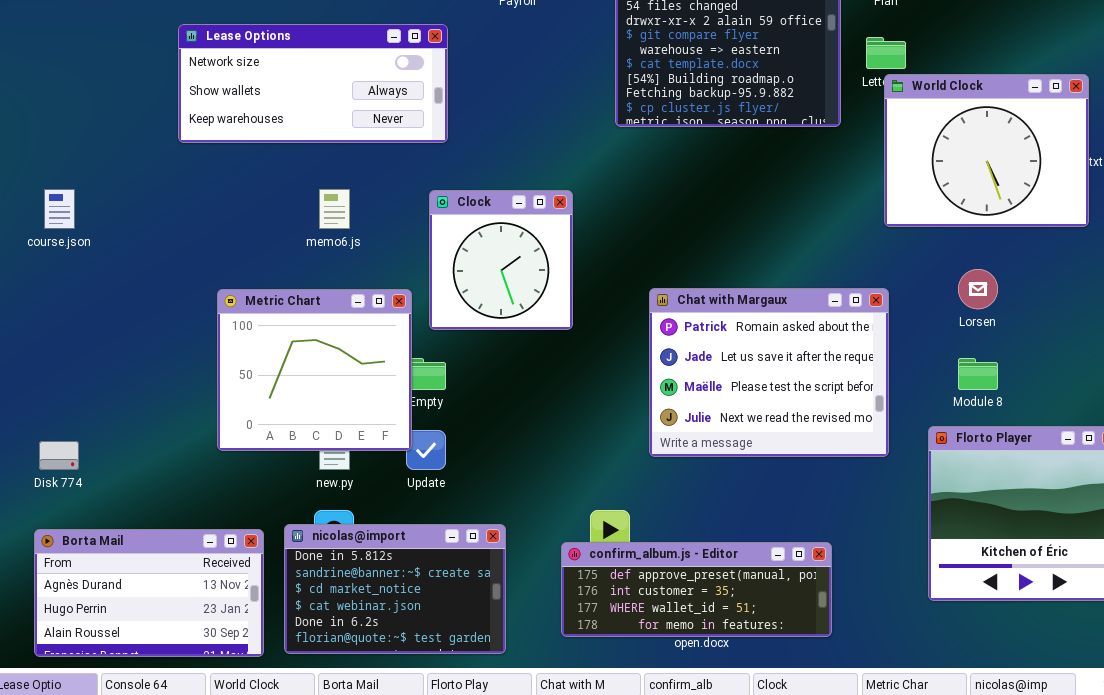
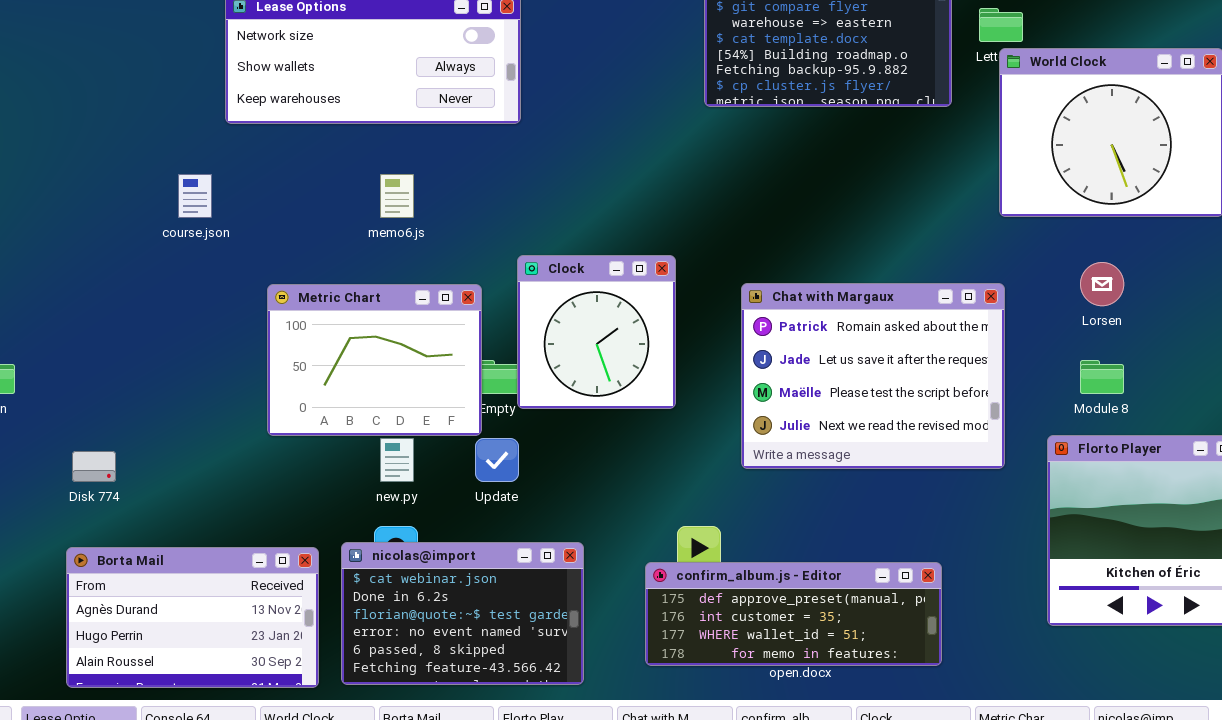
course.json: [44,189,75,229] -> [178,174,212,218], moved
Clock: [429,190,573,330] -> [517,255,676,409], moved
Metric Chart: [217,289,412,451] -> [267,284,482,436], resized
nicolas@import: [284,524,506,654] -> [341,542,584,685], scrolled down 3 rows

